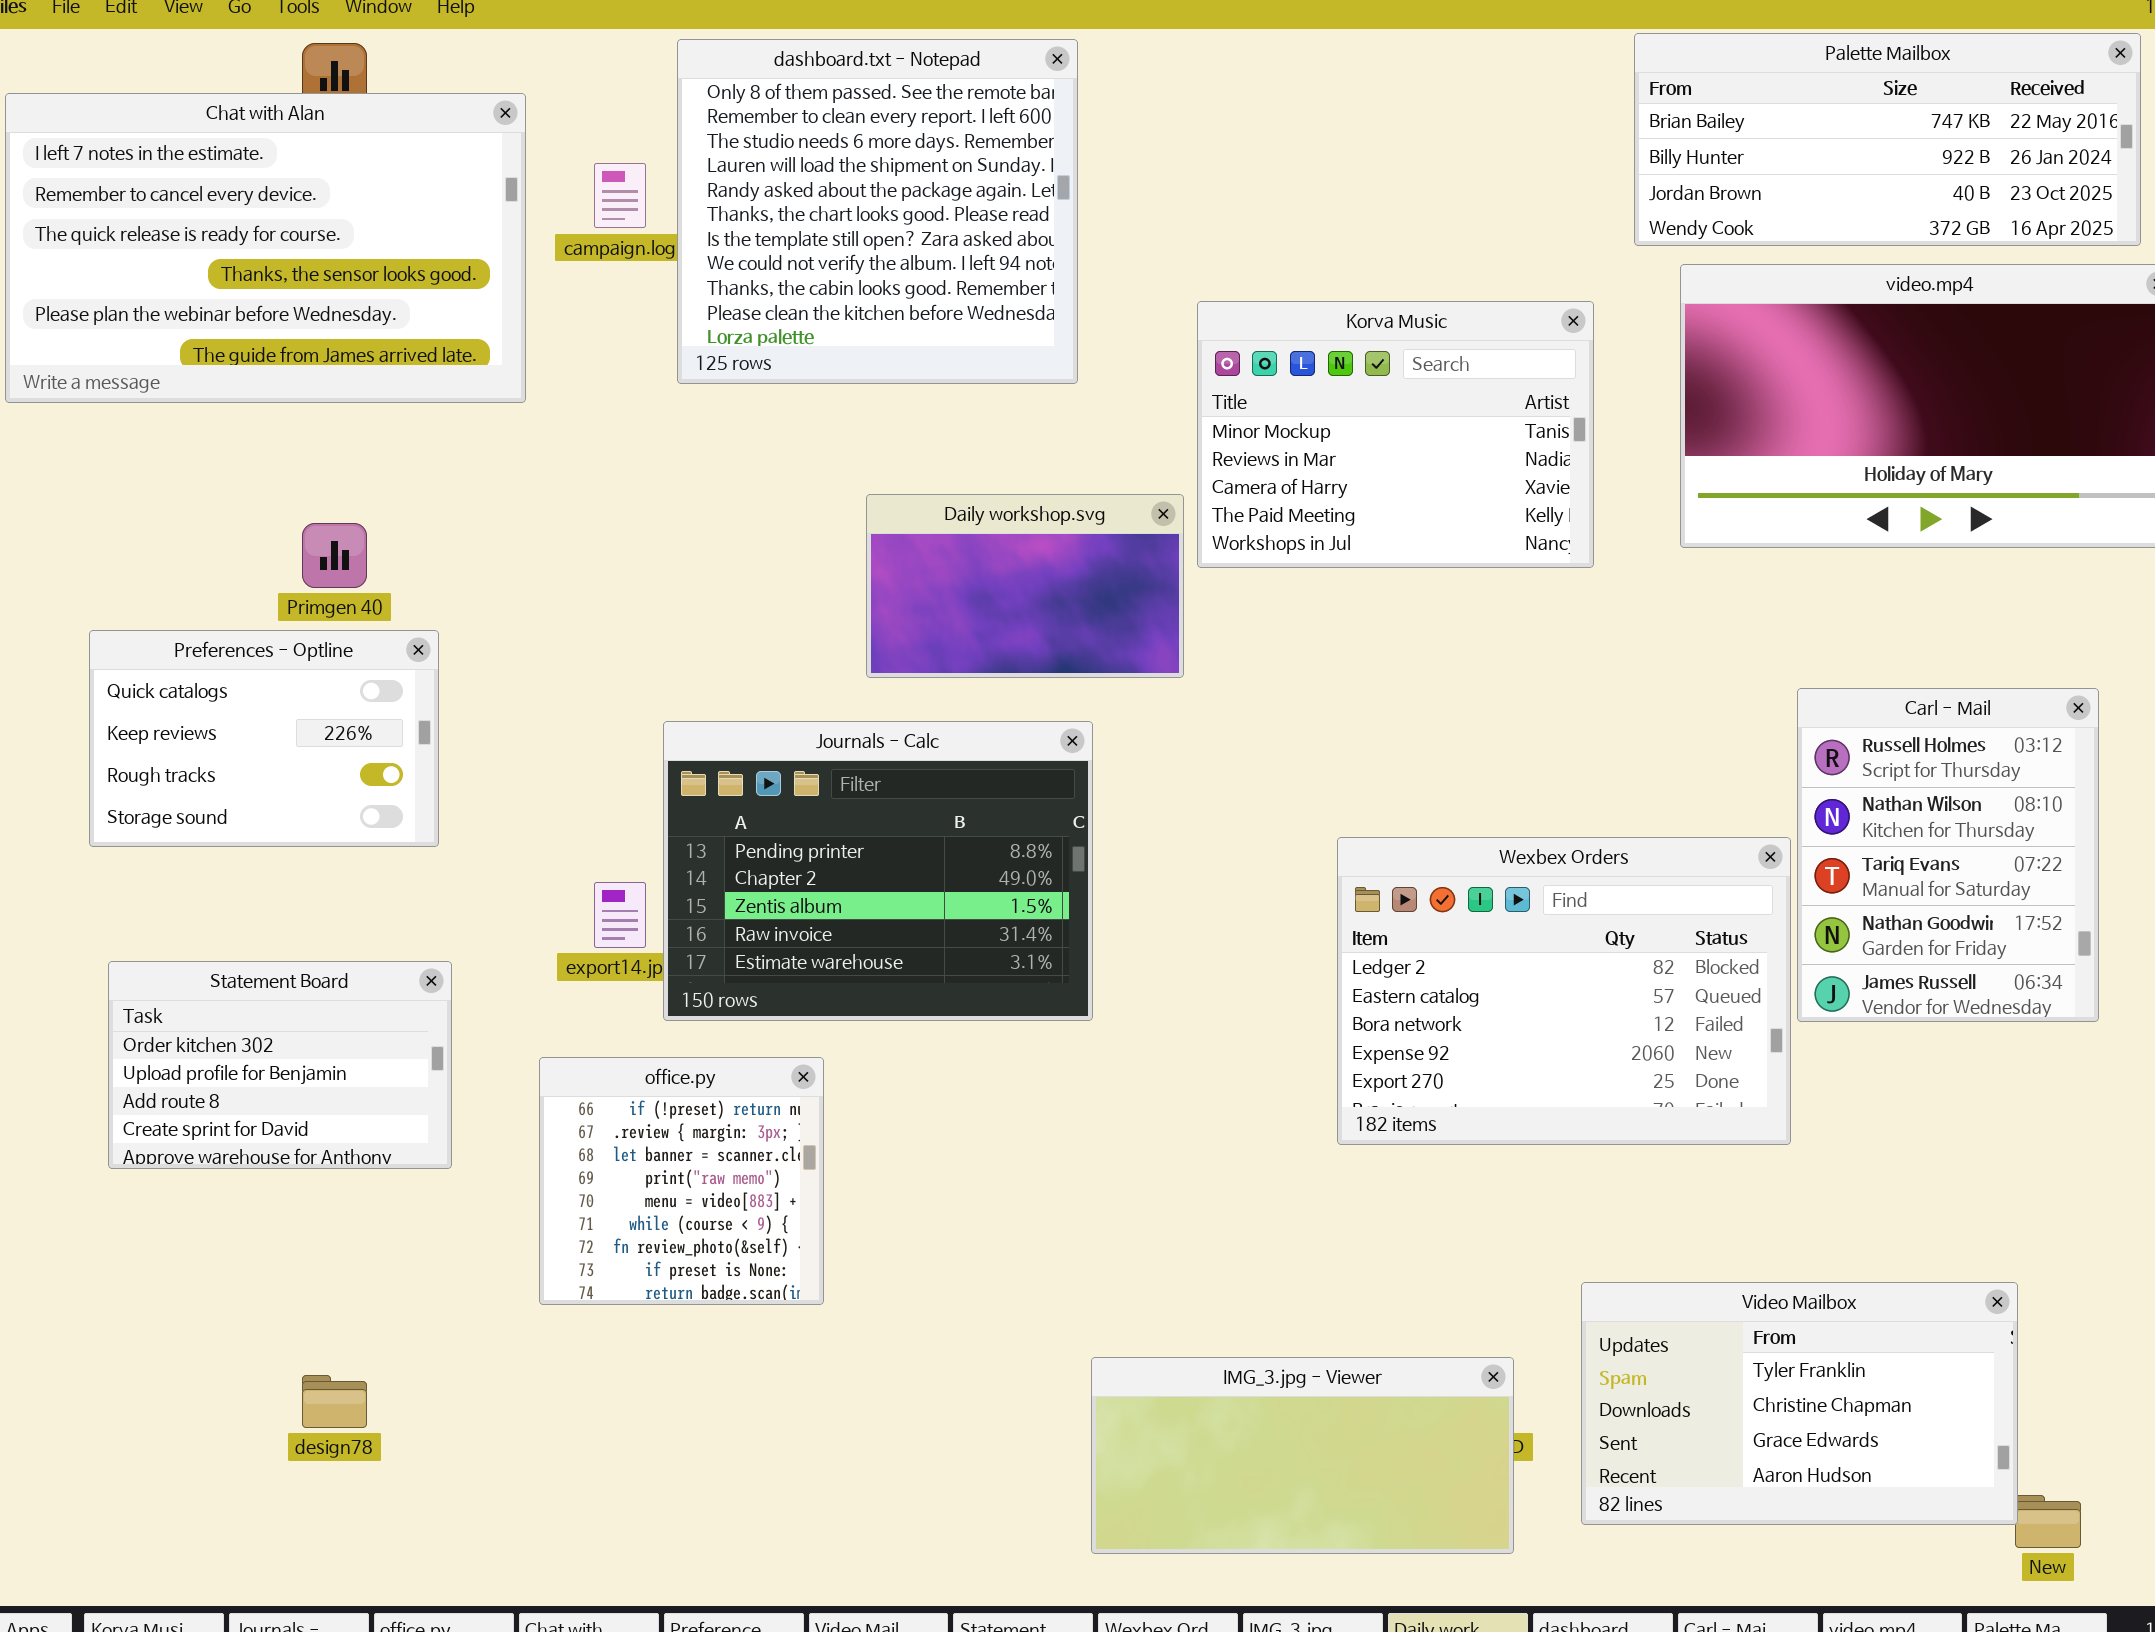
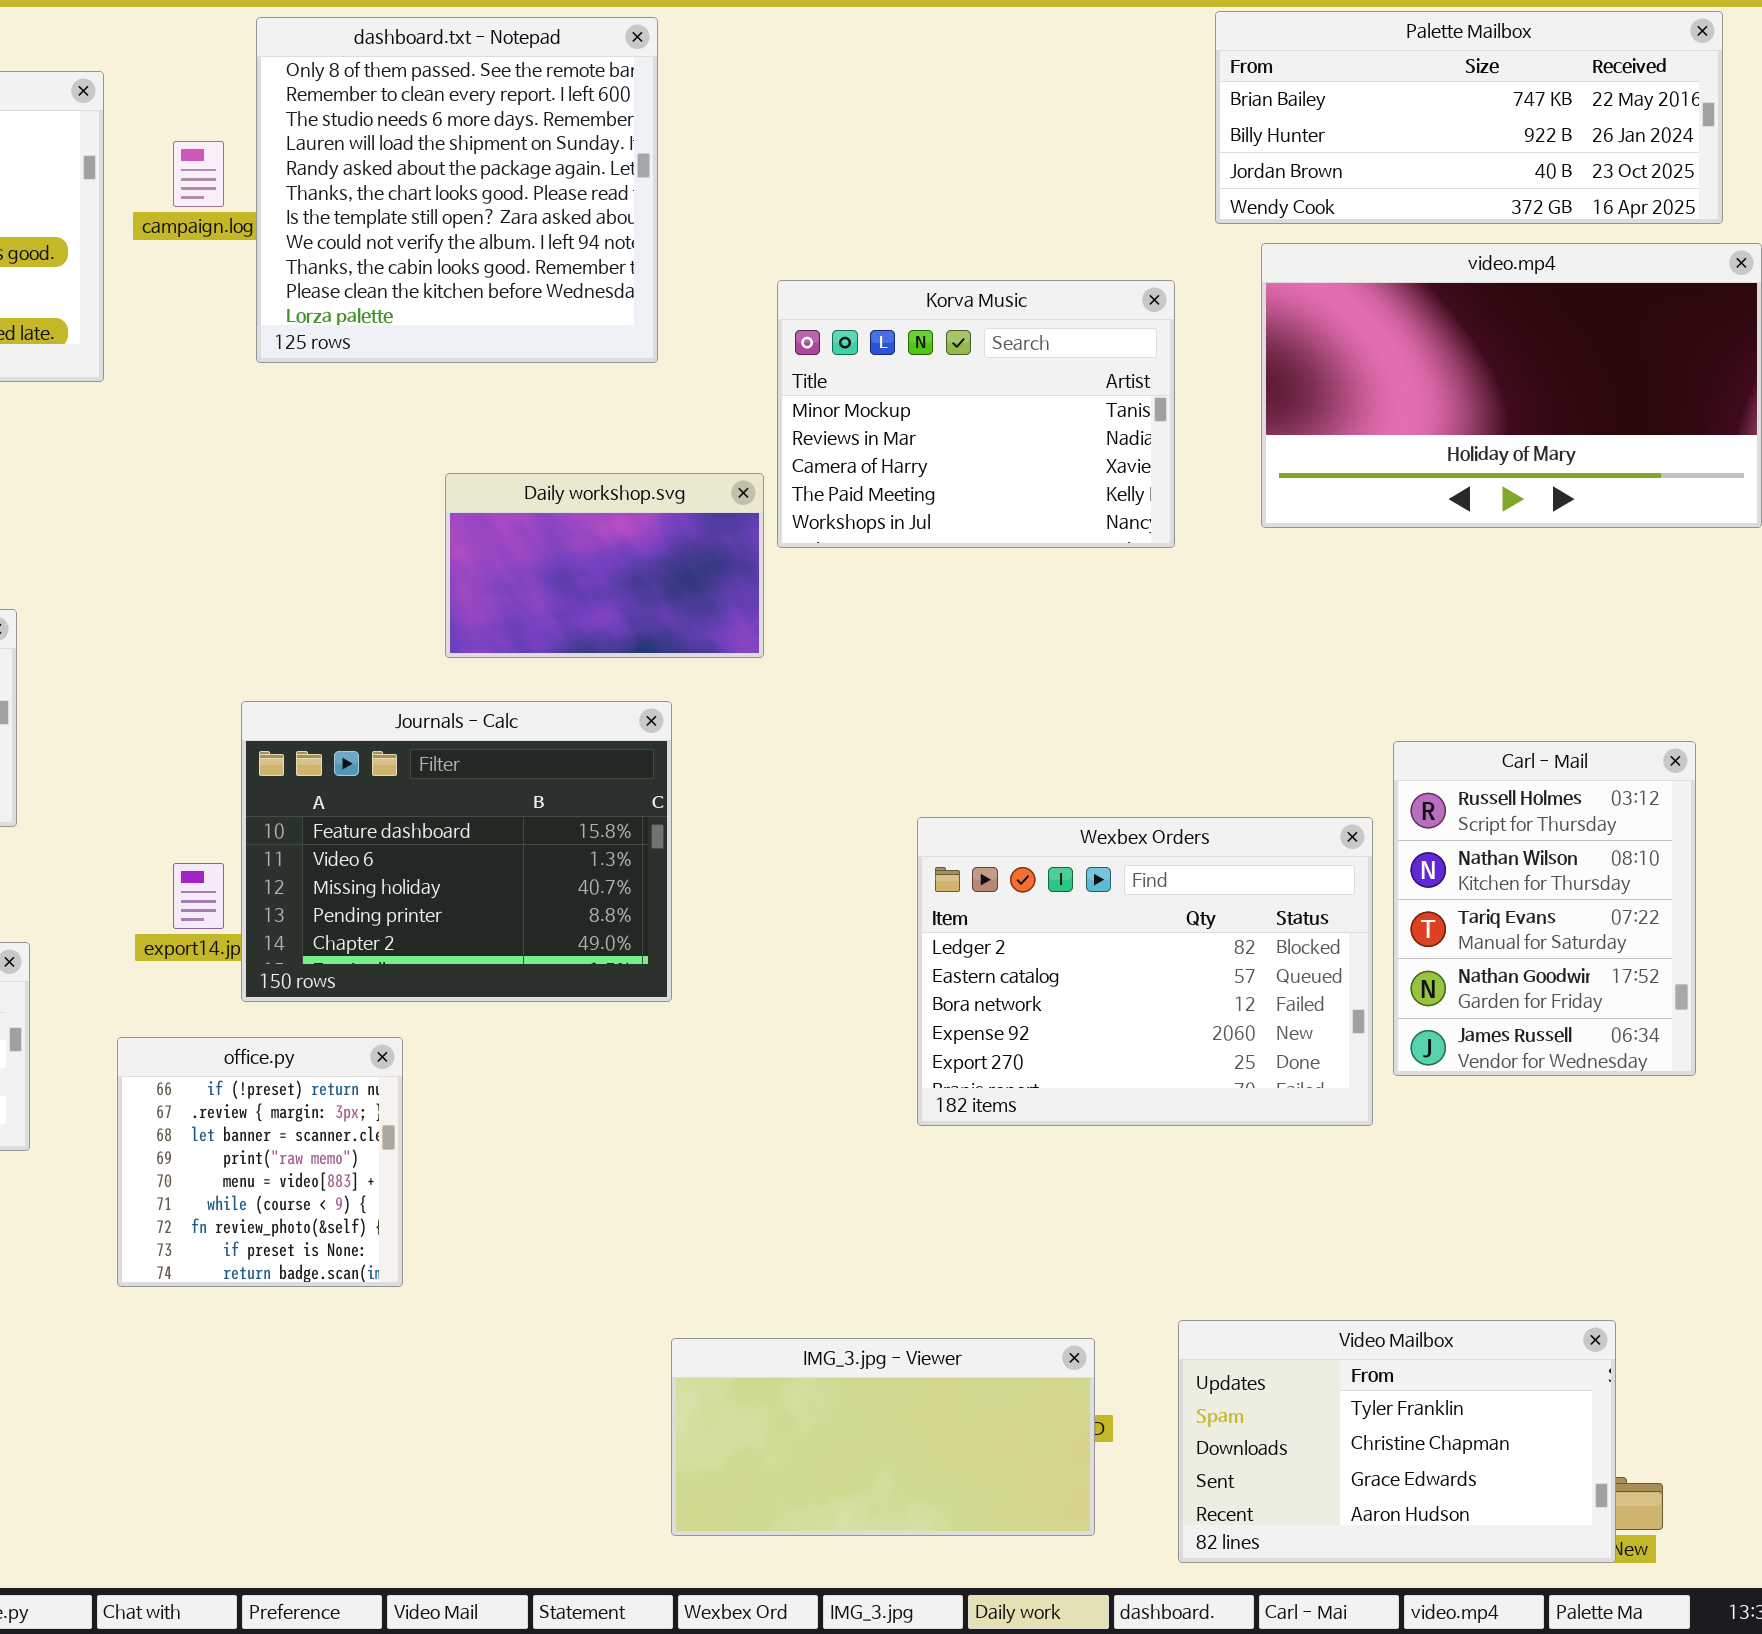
Carl - Mail: [1797,688,2099,1022] -> [1393,741,1696,1076], moved
Journals - Calc: [663,721,1093,1021] -> [241,701,672,1002], scrolled up 3 rows
Video Mailbox: [1581,1282,2018,1525] -> [1178,1320,1616,1563], moved

